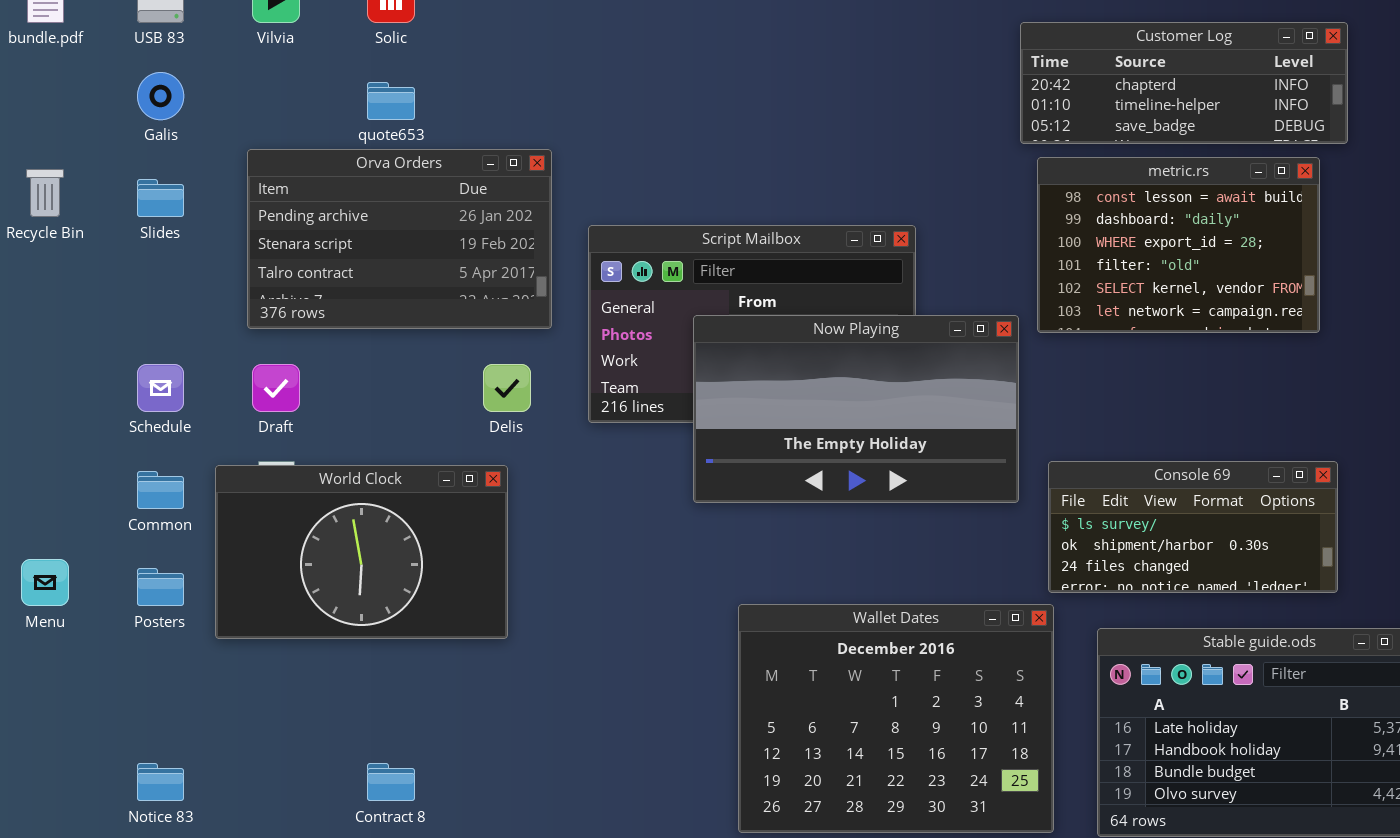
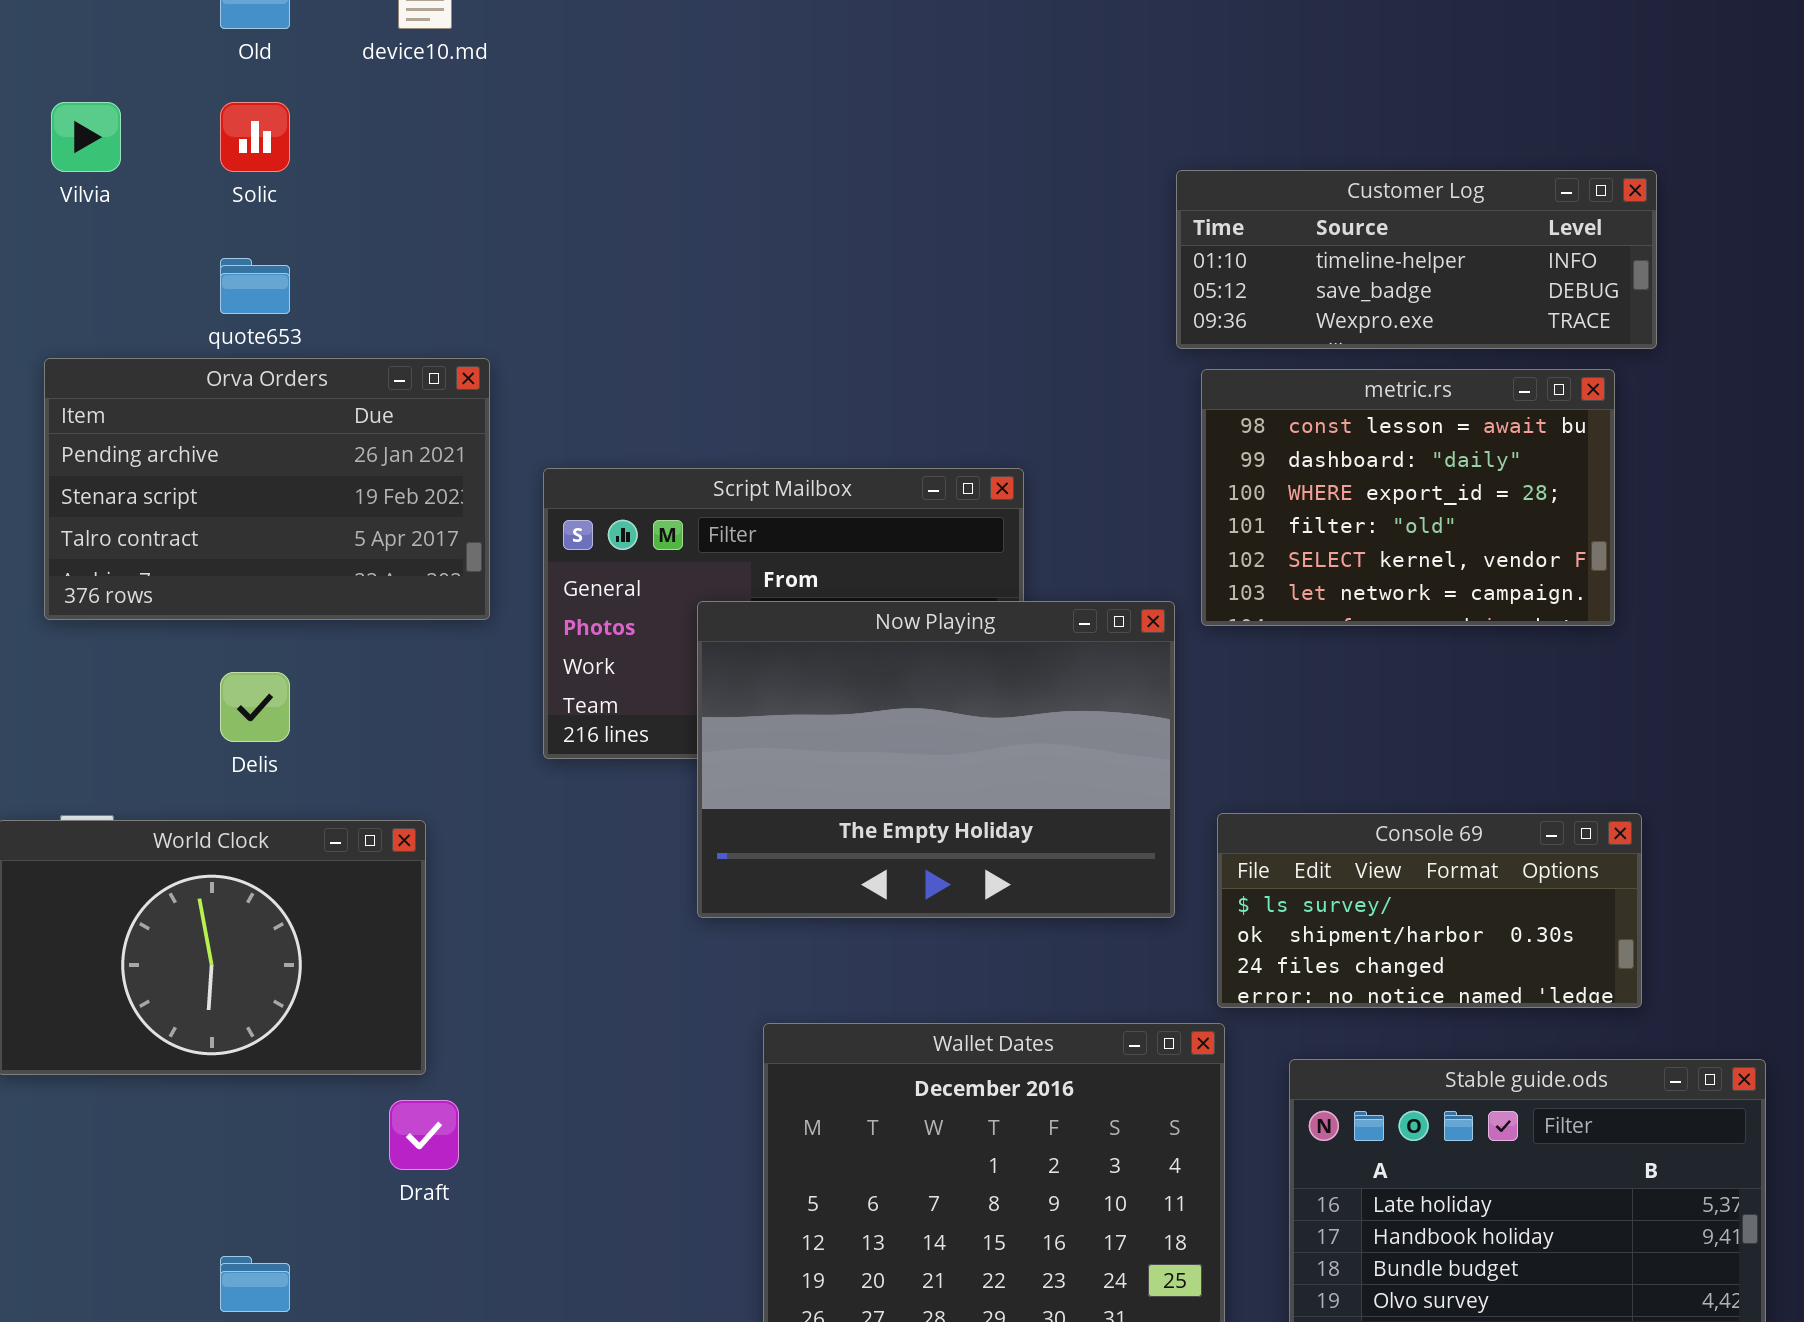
Customer Log: [1020,22,1348,144] -> [1176,170,1657,349], scrolled down 1 row
Now Playing: [693,315,1019,503] -> [697,601,1175,918], resized
Draft: [252,364,300,412] -> [389,1100,459,1170], moved
Delis: [483,364,531,412] -> [220,672,290,742], moved

